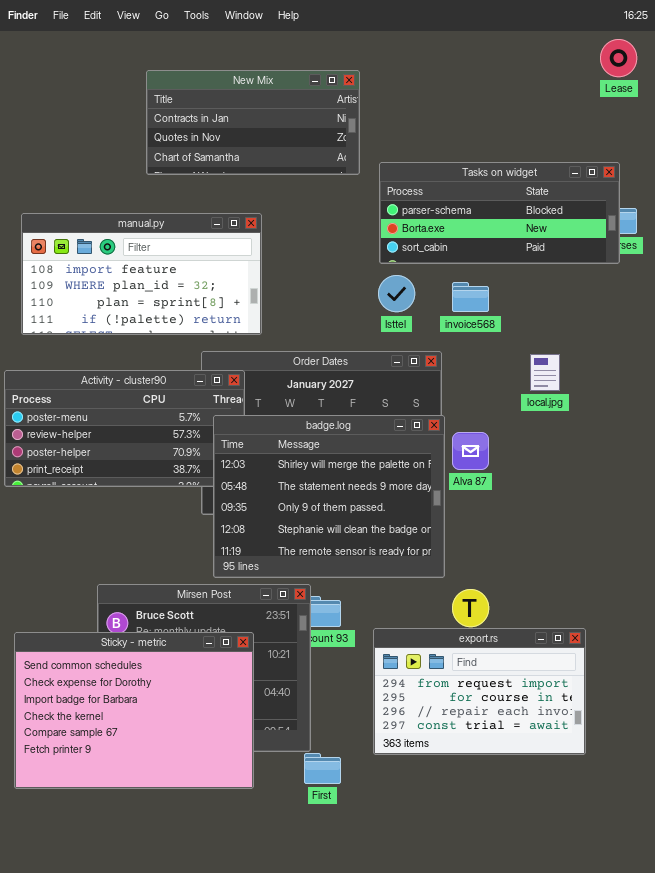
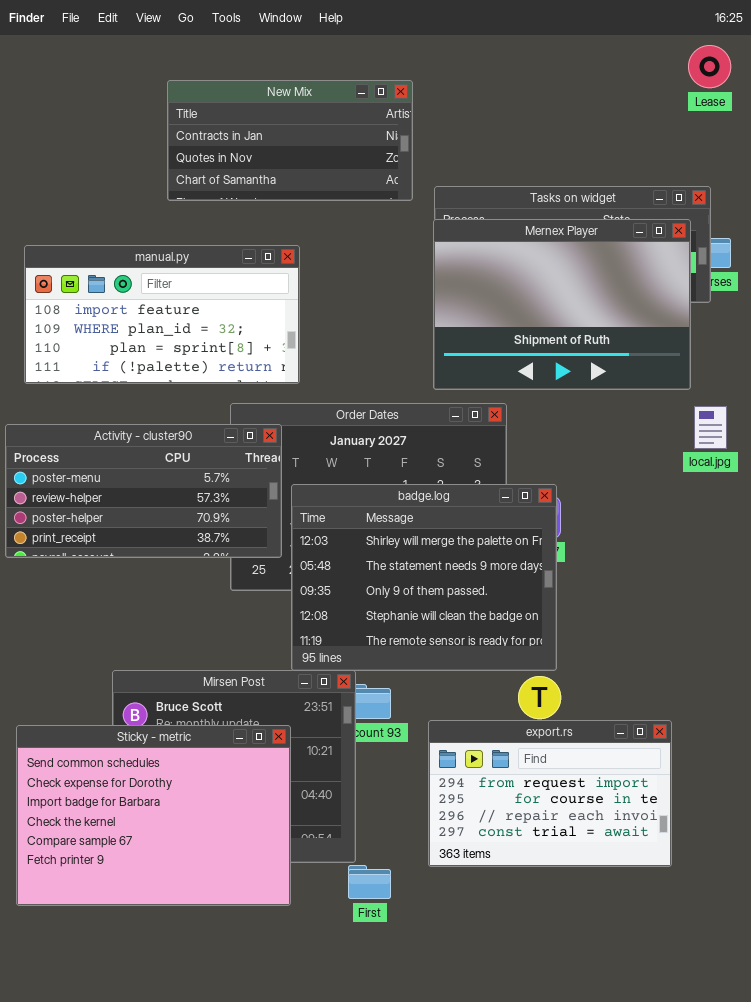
Mernex Player: none -> [433,219,691,390], opened
local.jpg: [530,354,560,391] -> [694,406,727,449], moved
badge.log: [213,415,445,578] -> [291,484,557,671], moved

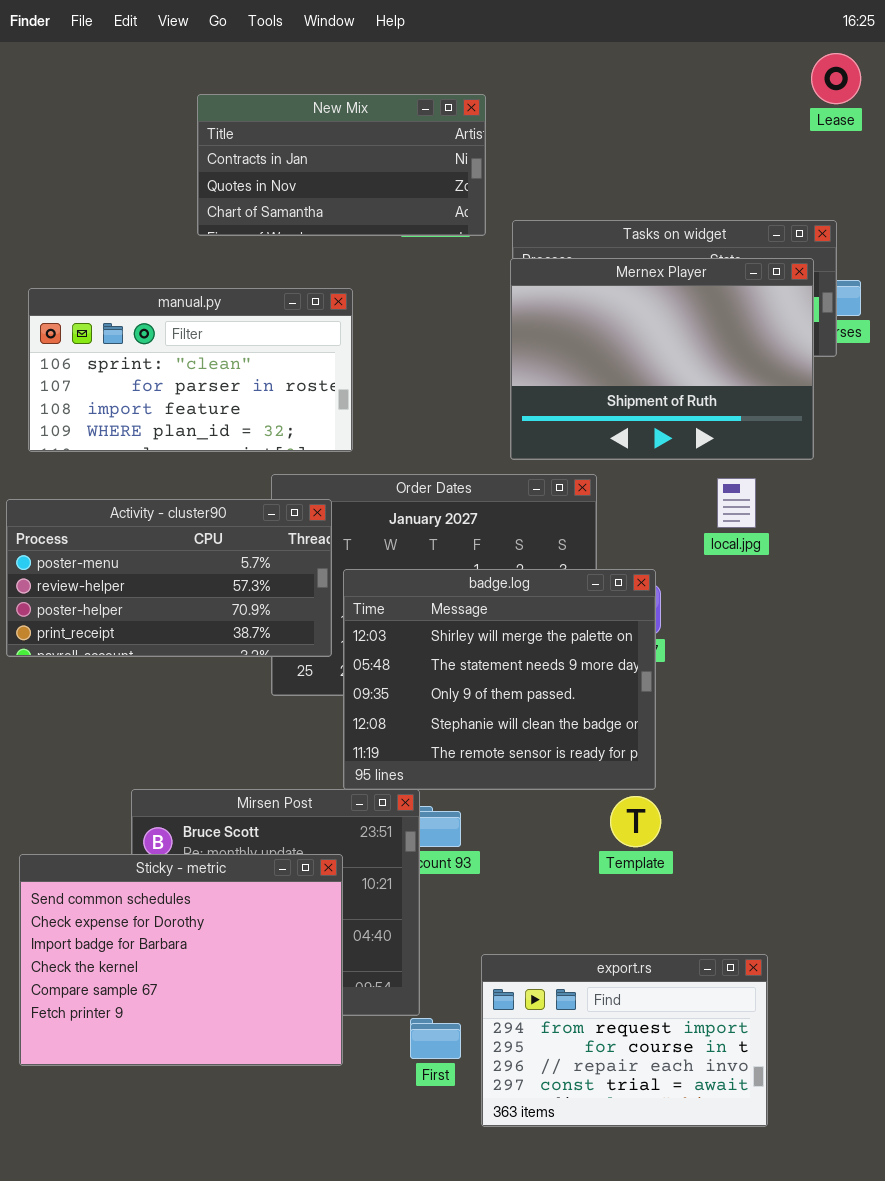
manual.py: [24,245,300,384] -> [28,288,353,452], scrolled up 2 rows
local.jpg: [694,406,727,449] -> [717,478,756,528], moved
export.rs: [428,720,672,867] -> [481,954,768,1127], moved

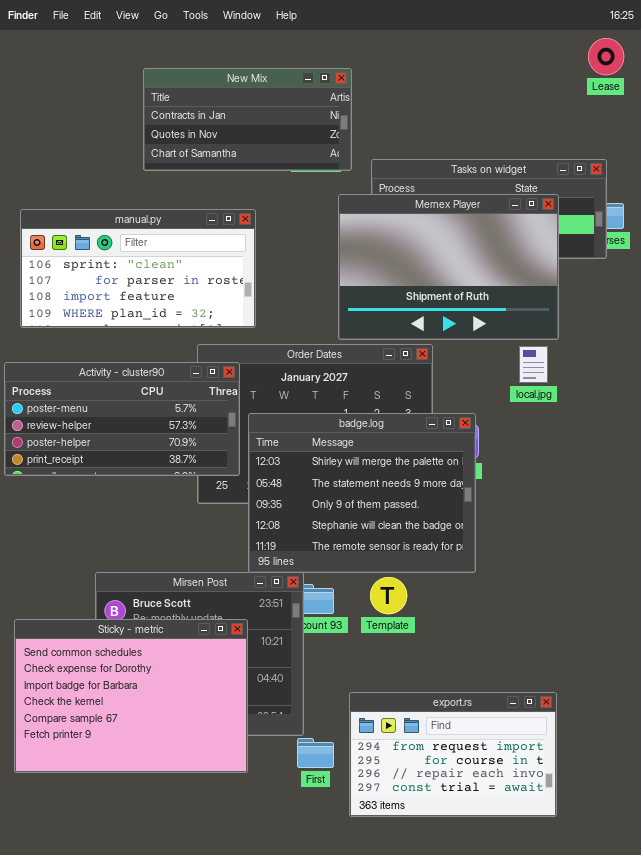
Mernex Player: [510,258,814,460] -> [338,194,559,340], moved
Template: [610,796,661,847] -> [370,577,407,614], moved

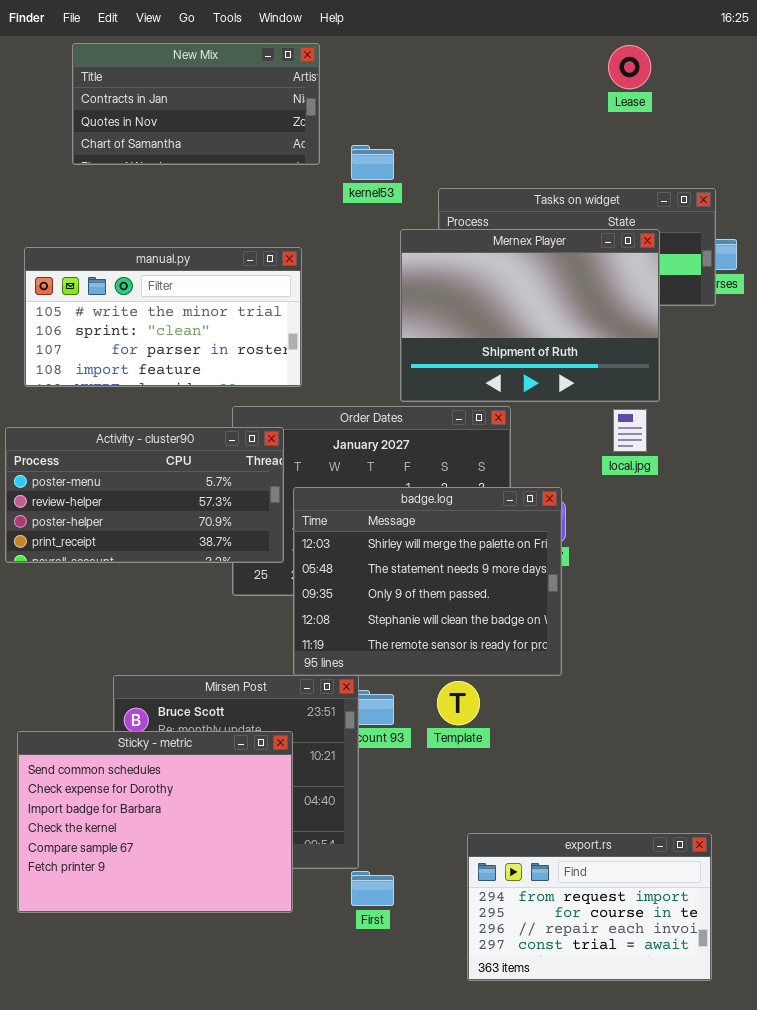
Lease: [588,38,624,75] -> [608,45,651,89], moved
New Mix: [143,68,352,171] -> [72,43,320,165], moved
manual.py: [20,209,256,328] -> [24,247,302,387], scrolled up 1 row
export.rs: [349,692,557,817] -> [467,833,712,981], moved

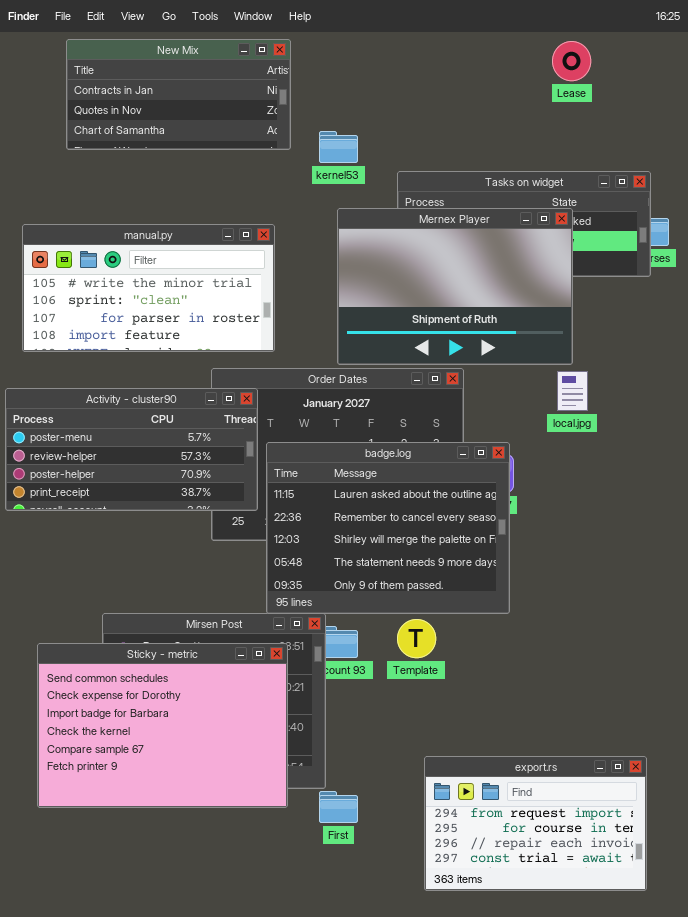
Mernex Player: [400,229,660,402] -> [337,208,573,365], moved
badge.log: [293,487,562,676] -> [266,442,510,614], scrolled up 2 rows
Sticky - metric: [17,731,293,913] -> [37,643,288,808], moved

